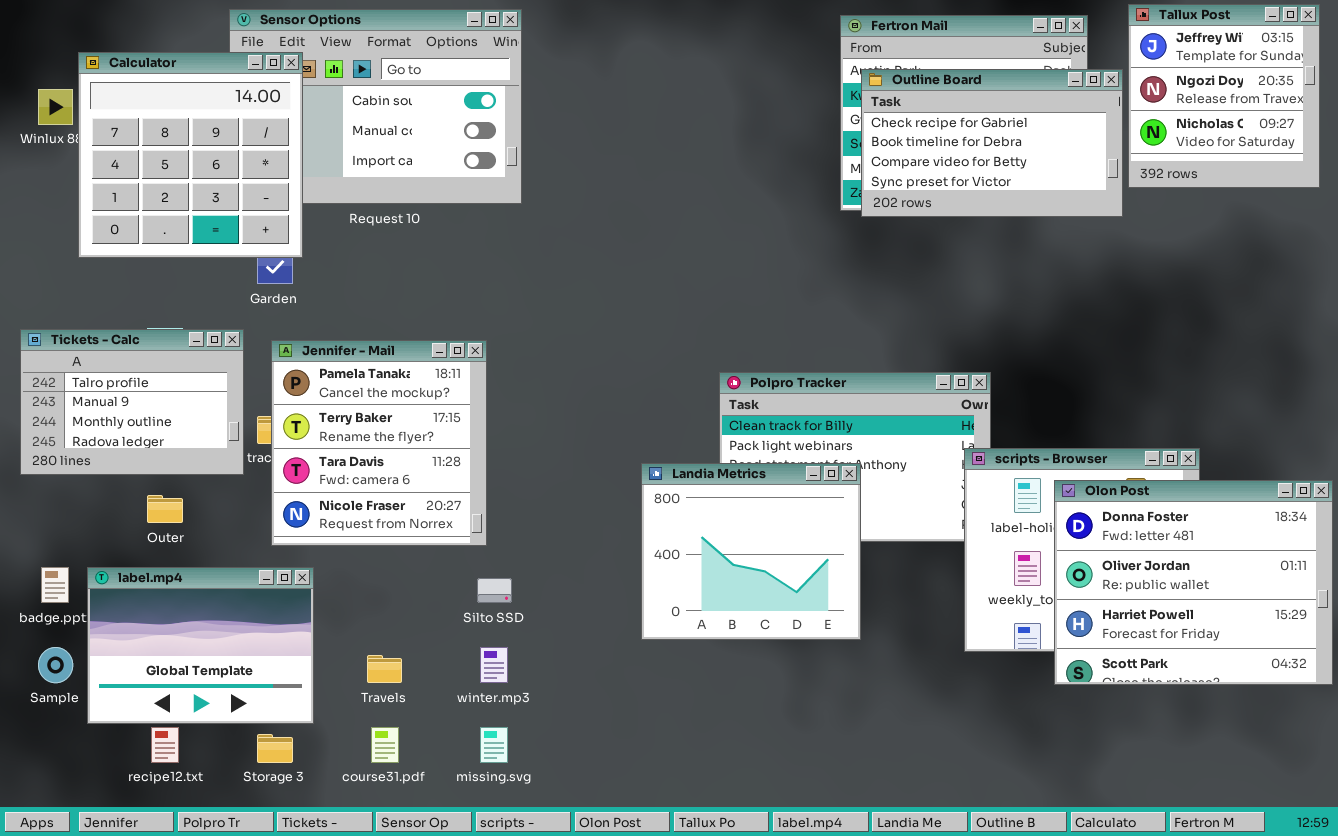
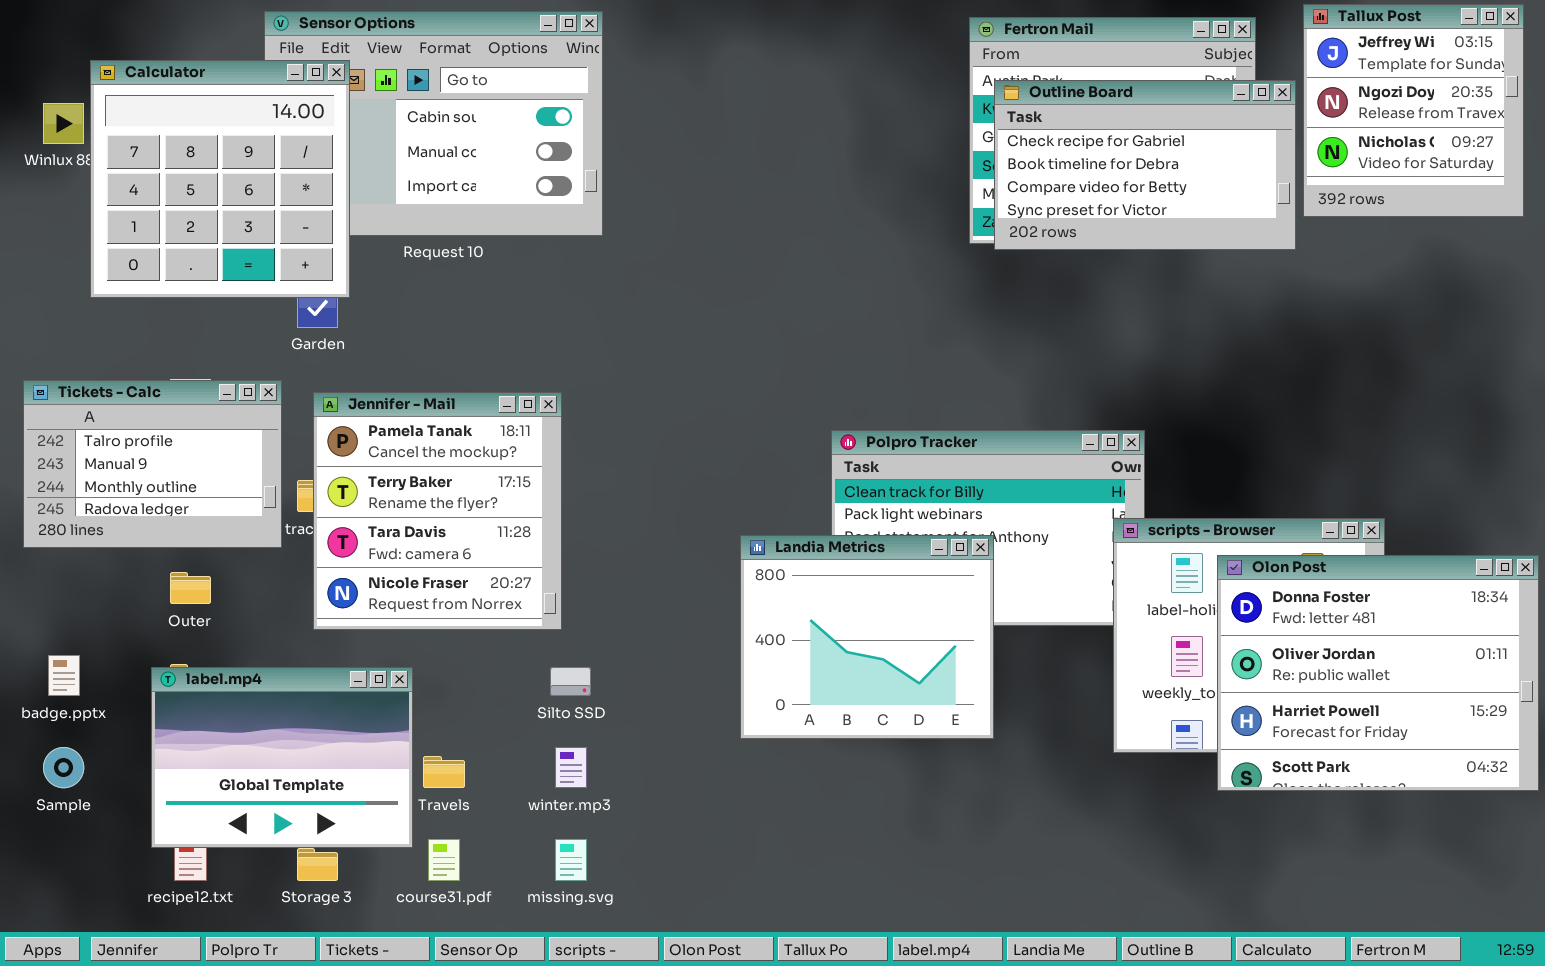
label.mp4: [87,567,314,724] -> [151,667,413,848], moved

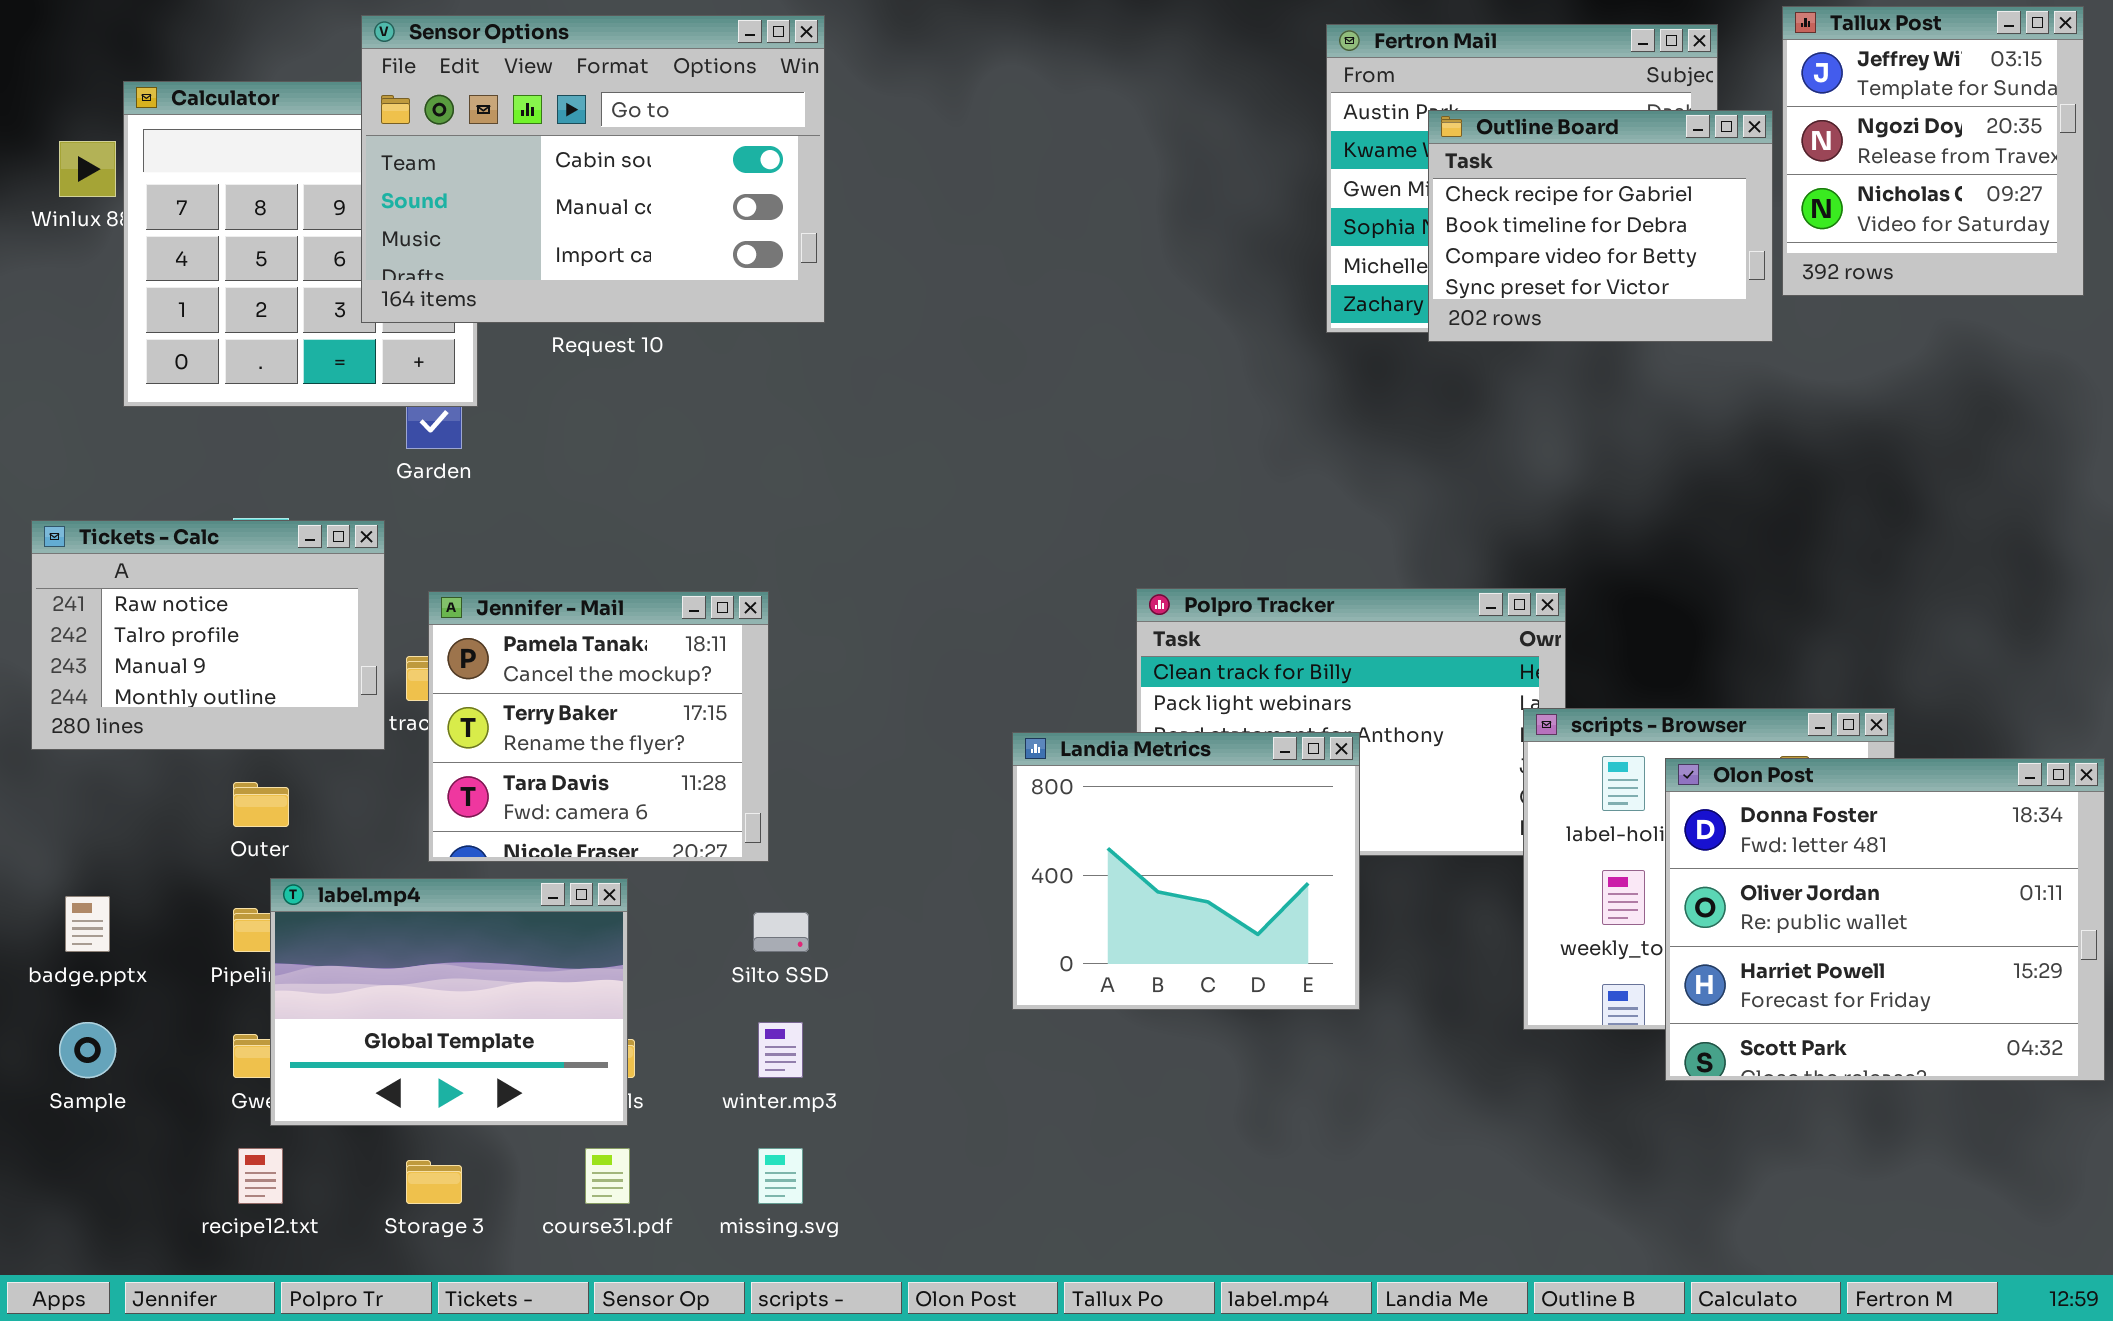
Sensor Options: [264,11,603,236] -> [361,15,825,323], raised
Outline Board: [994,80,1296,250] -> [1428,110,1773,342], resized
Tickets - Calc: [23,380,282,548] -> [31,520,385,750], scrolled up 1 row
Jennifer - Mail: [313,392,562,630] -> [428,591,769,862], resized
label.mp4: [151,667,413,848] -> [270,878,628,1126], moved

